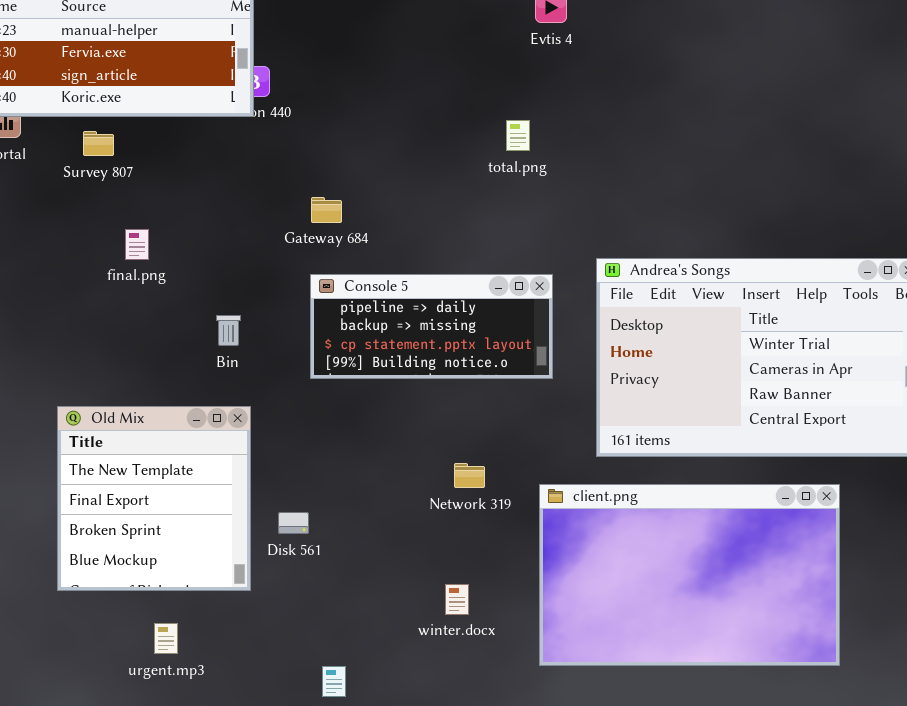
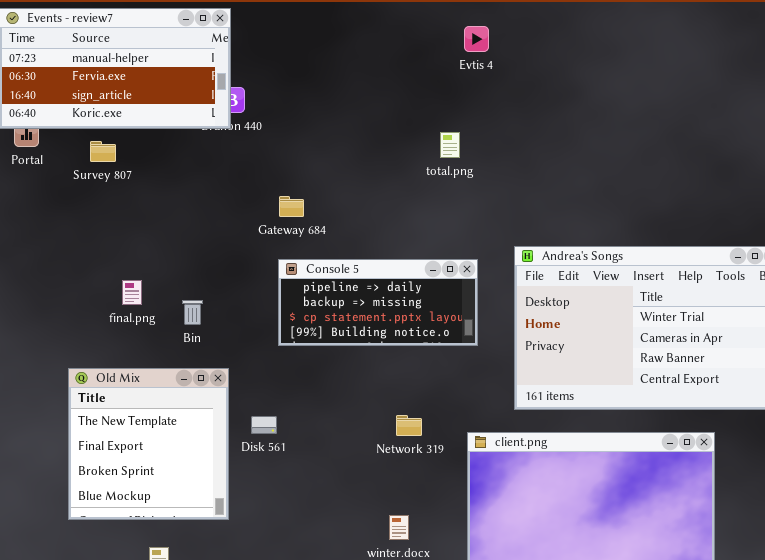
final.png: [125,229,149,260] -> [122,280,142,305], moved
Bin: [216,315,241,346] -> [182,300,203,325], moved
Disk 561: [278,512,309,534] -> [251,416,277,434], moved

